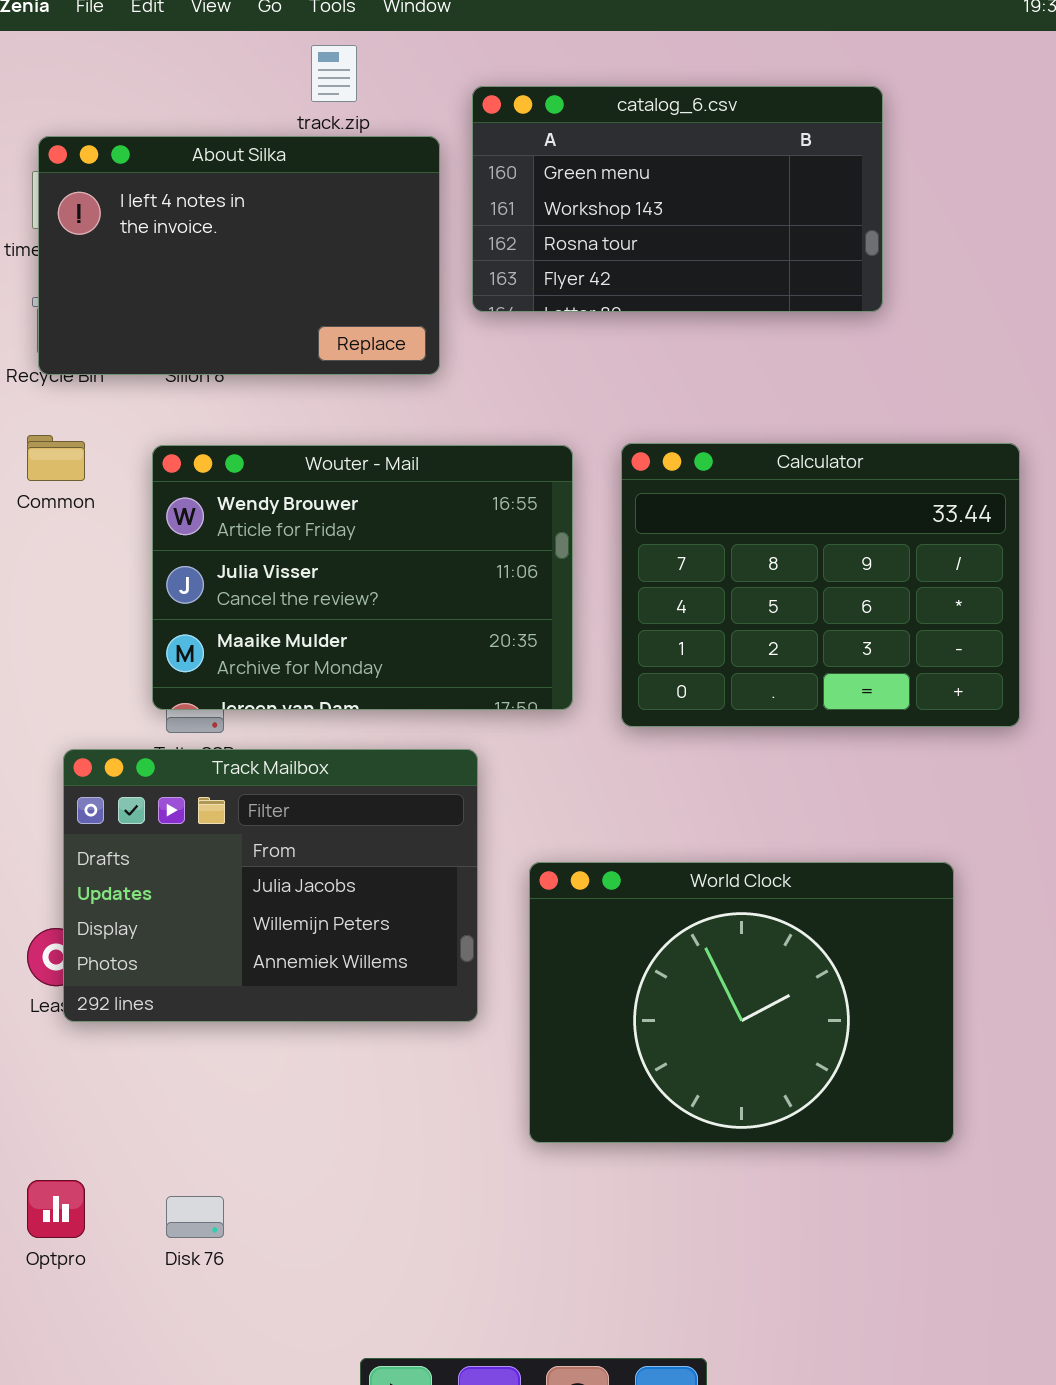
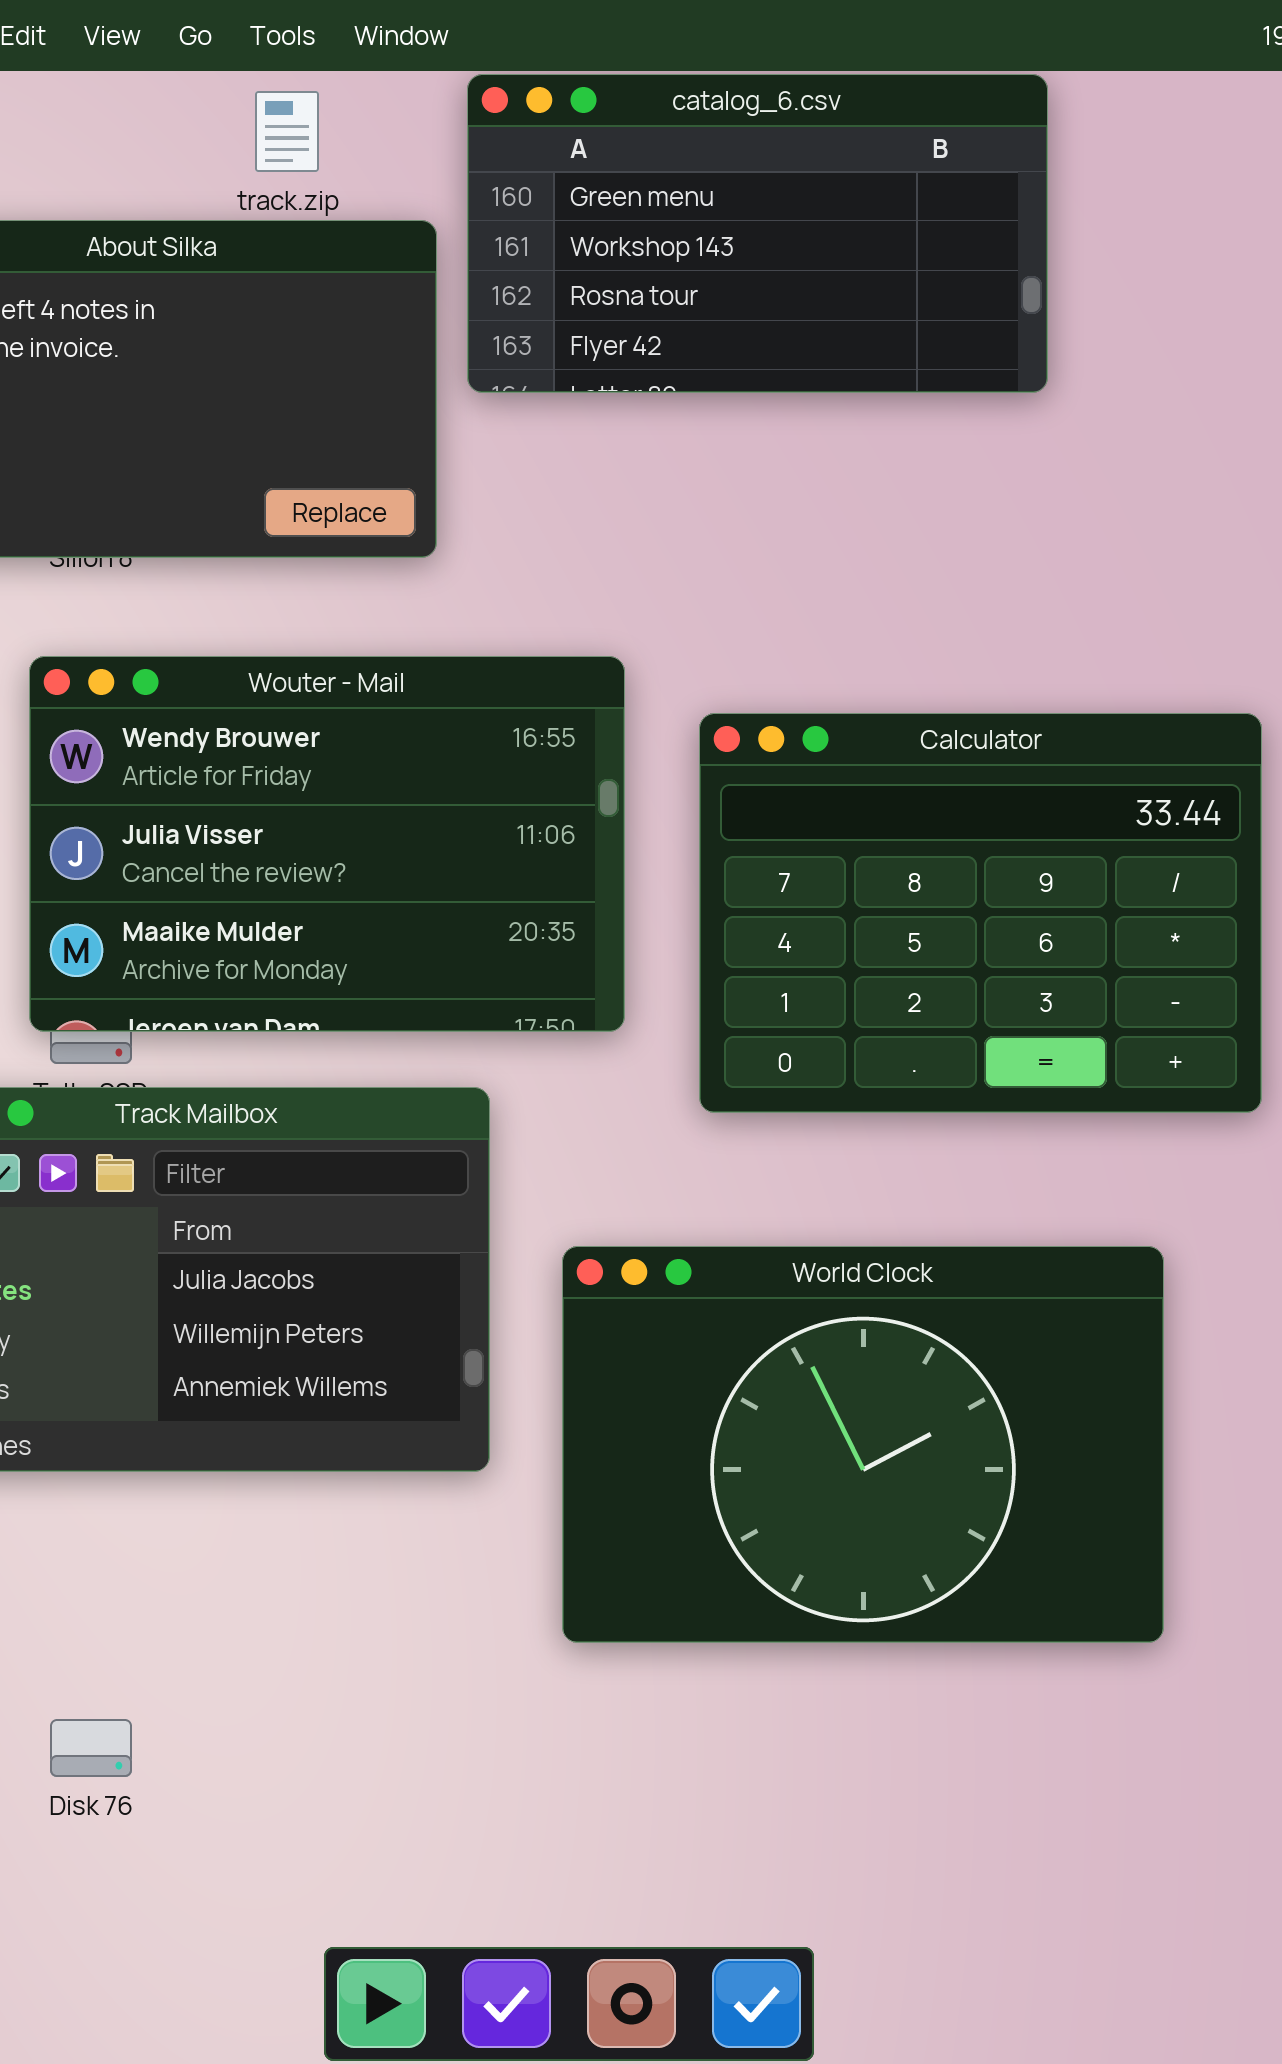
catalog_6.csv: [472,86,883,312] -> [467,74,1048,393], moved
Calculator: [621,443,1020,727] -> [699,713,1262,1113], moved

